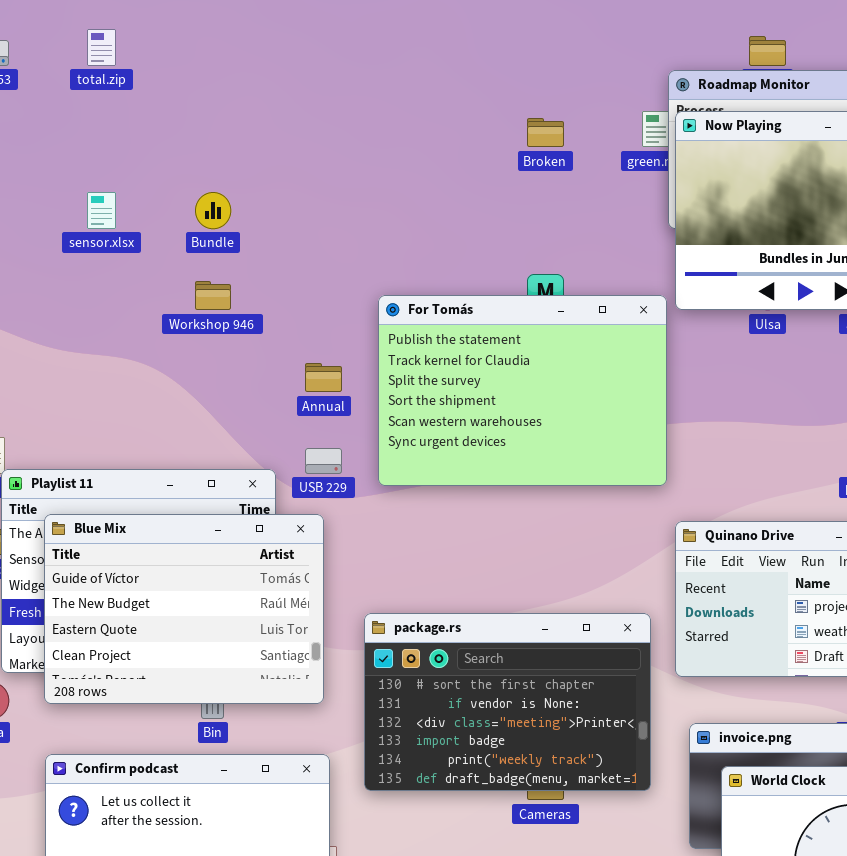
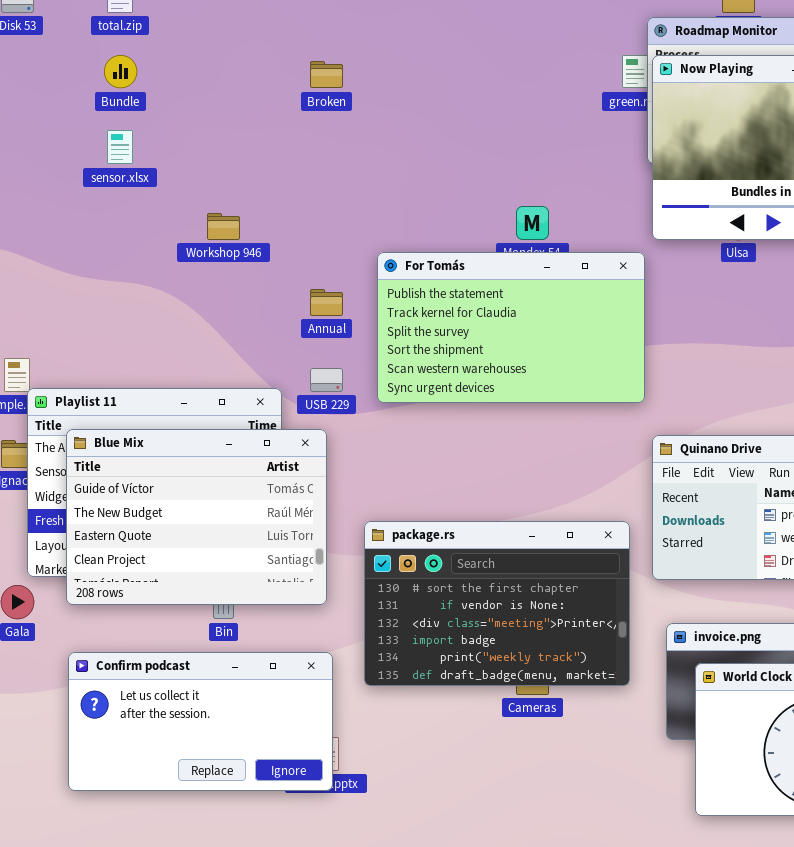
Broken: [527,118,564,147] -> [310,61,343,88], moved
Bundle: [195,192,231,229] -> [104,55,137,88], moved
For Tomás: [378,295,667,486] -> [377,252,645,403], resized

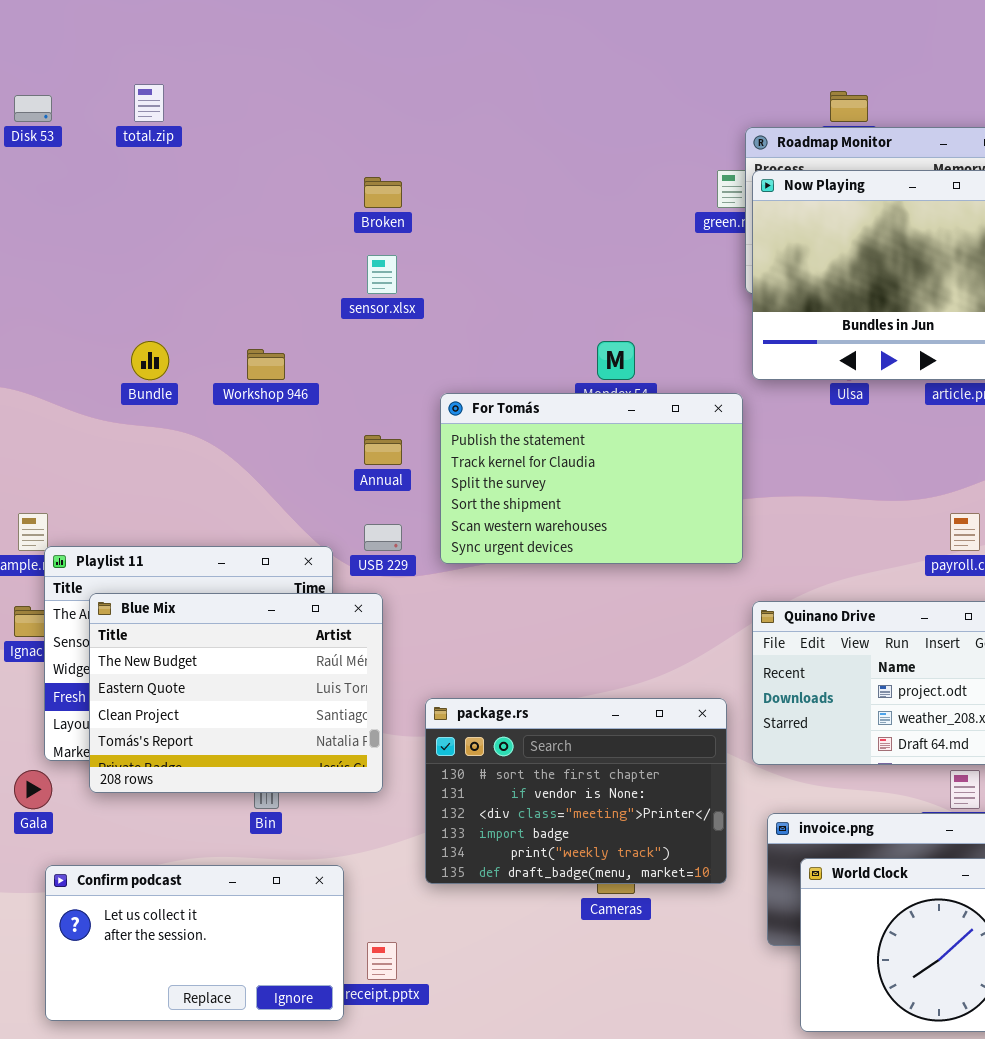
Bundle: [104,55,137,88] -> [131,341,169,380], moved
sensor.xlsx: [107,130,133,164] -> [367,255,397,294], moved
Blue Mix: [66,429,327,605] -> [89,593,383,793], scrolled down 1 row
Confirm podcast: [68,652,333,791] -> [45,865,344,1021], moved

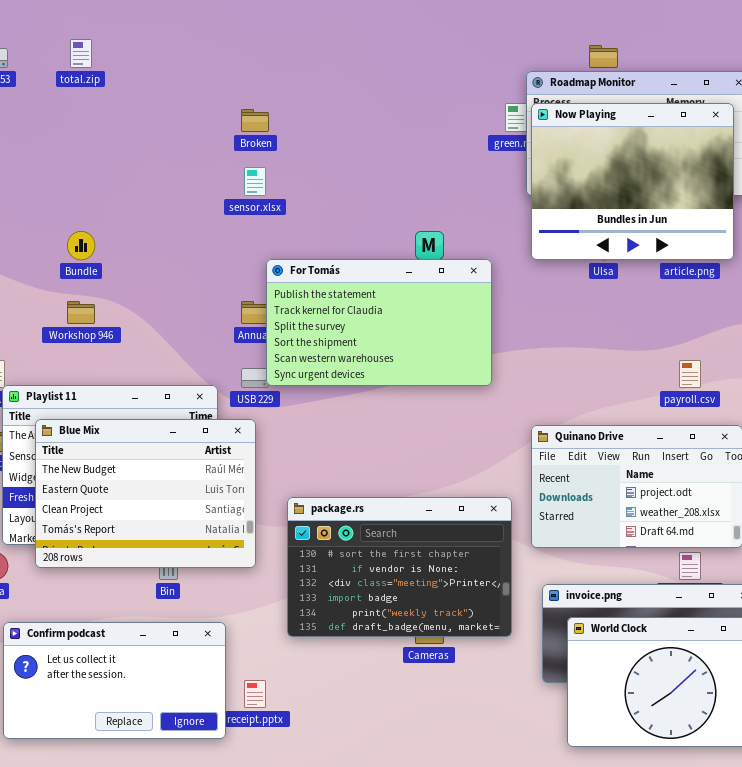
Workshop 946: [247,349,285,380] -> [67,301,95,324], moved
For Tomás: [440,393,743,564] -> [266,259,492,386], moved

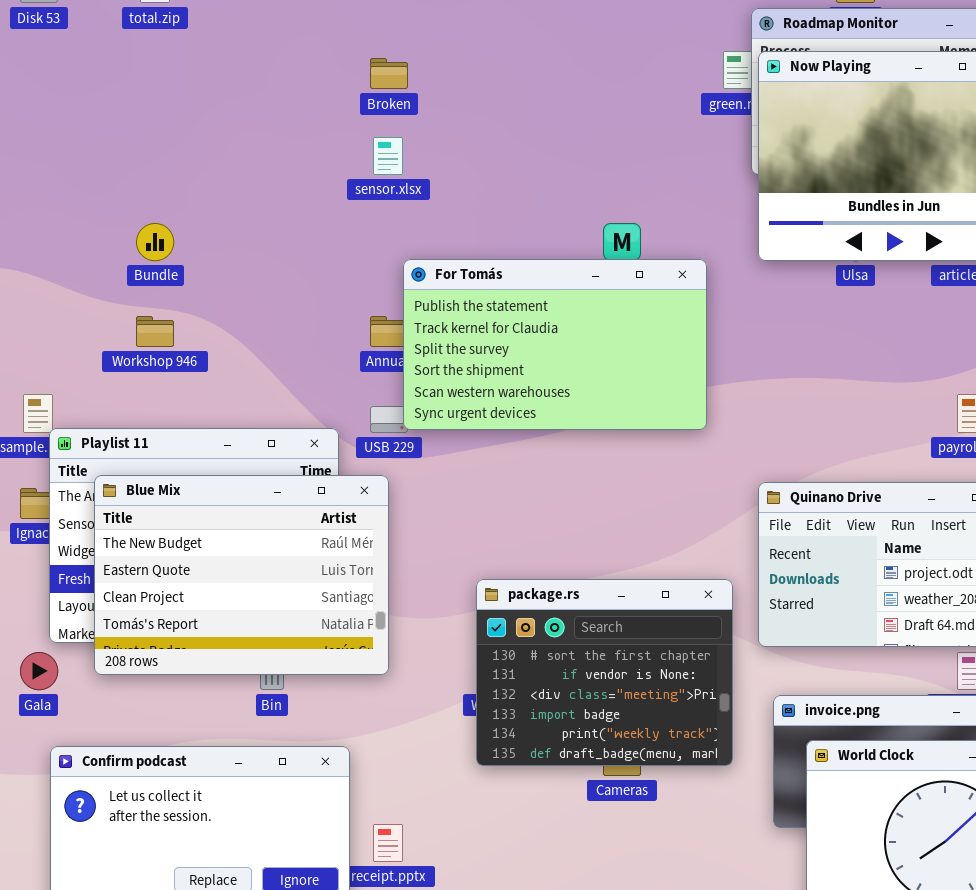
package.rs: [287,497,512,637] -> [476,579,733,766], resized

